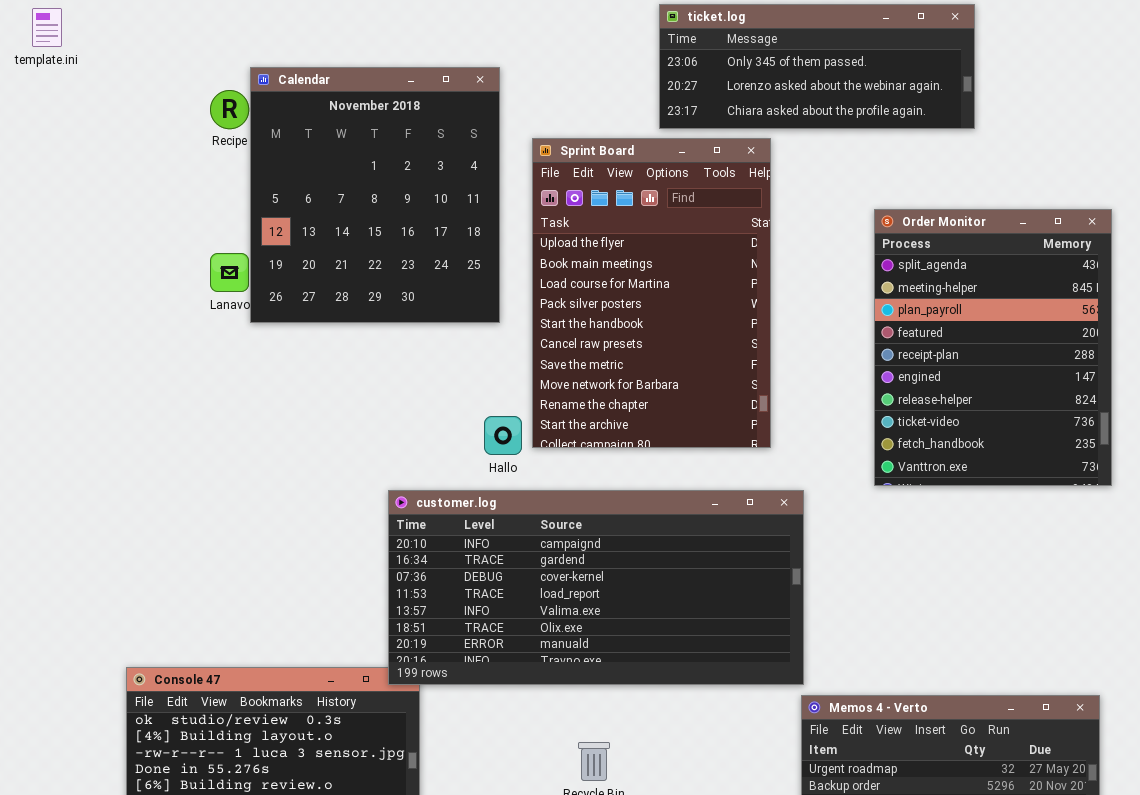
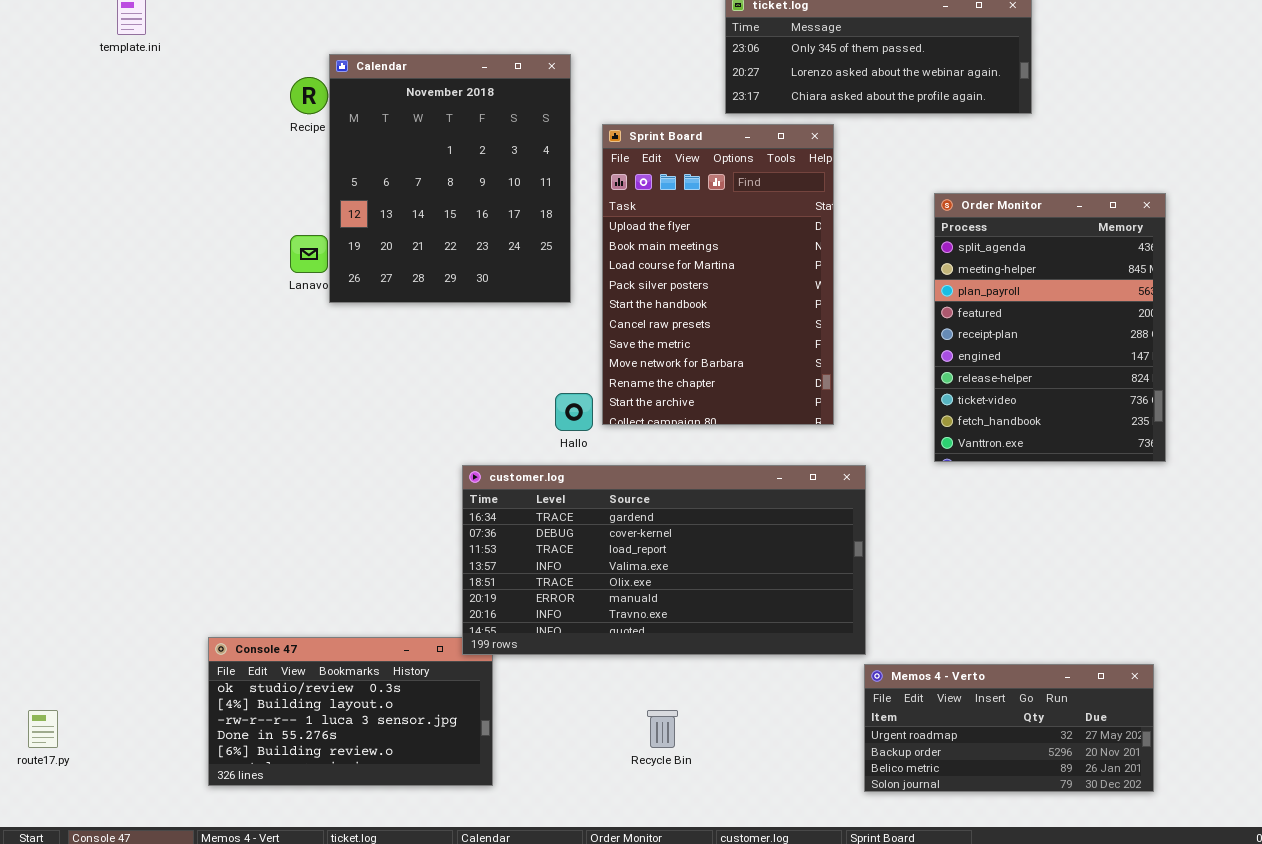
customer.log: [388,490,804,685] -> [462,465,866,655], scrolled down 1 row

